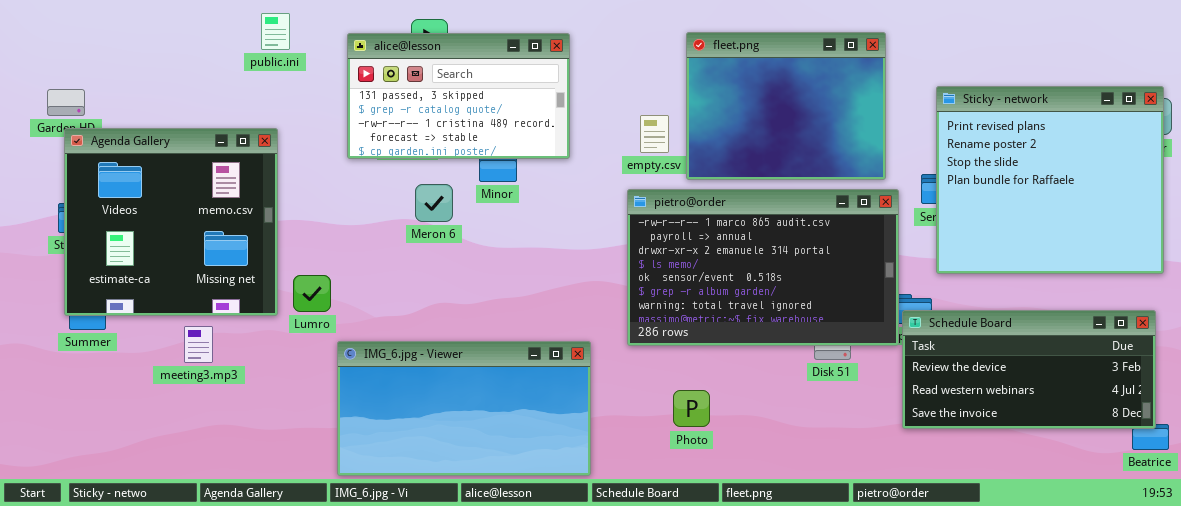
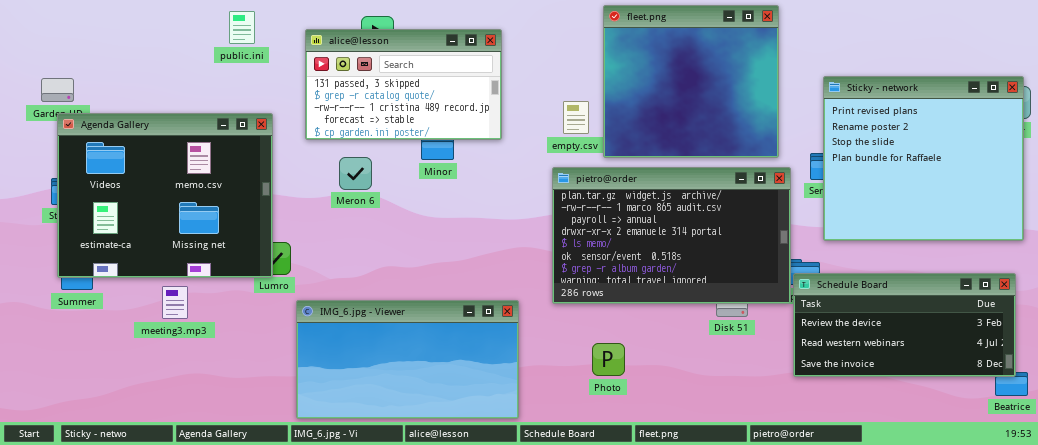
fleet.png: [686,32,886,180] -> [603,5,779,158], resized
Agenda Gallery: [64,128,278,316] -> [57,113,273,278], resized
Meron 6: [415,184,453,222] -> [339,157,372,190], moved
pietro@order: [627,189,899,346] -> [552,167,791,304], scrolled up 1 row

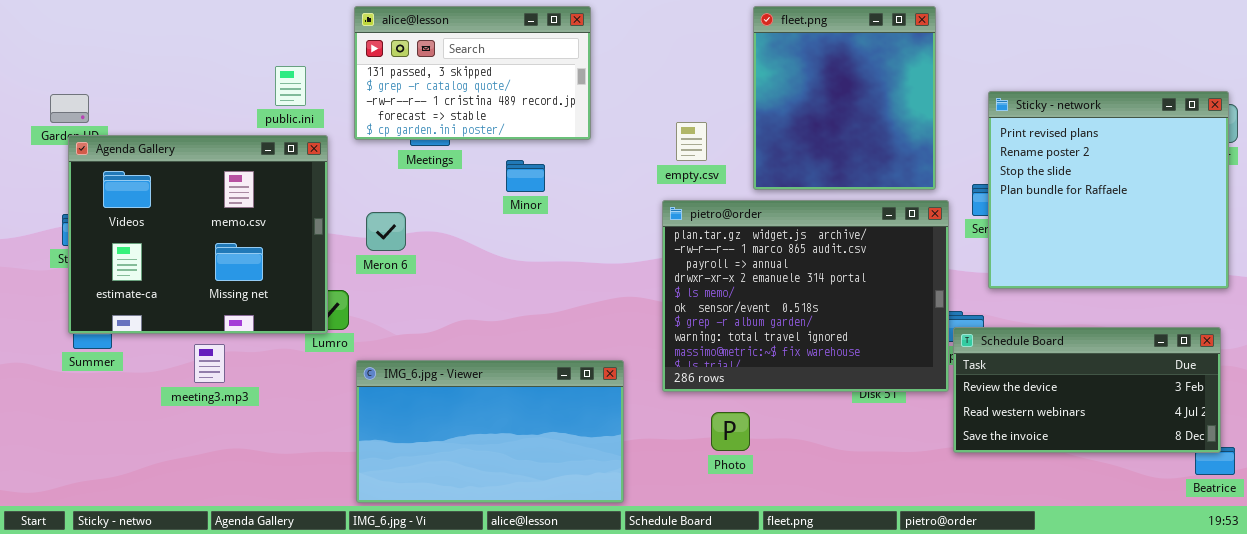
fleet.png: [603,5,779,158] -> [753,6,936,190], resized
public.ini: [229,11,255,44] -> [275,66,306,106], moved
alice@lesson: [305,29,502,140] -> [354,6,591,140], moved
Meron 6: [339,157,372,190] -> [366,212,406,251], moved
pietro@order: [552,167,791,304] -> [662,200,949,392], resized

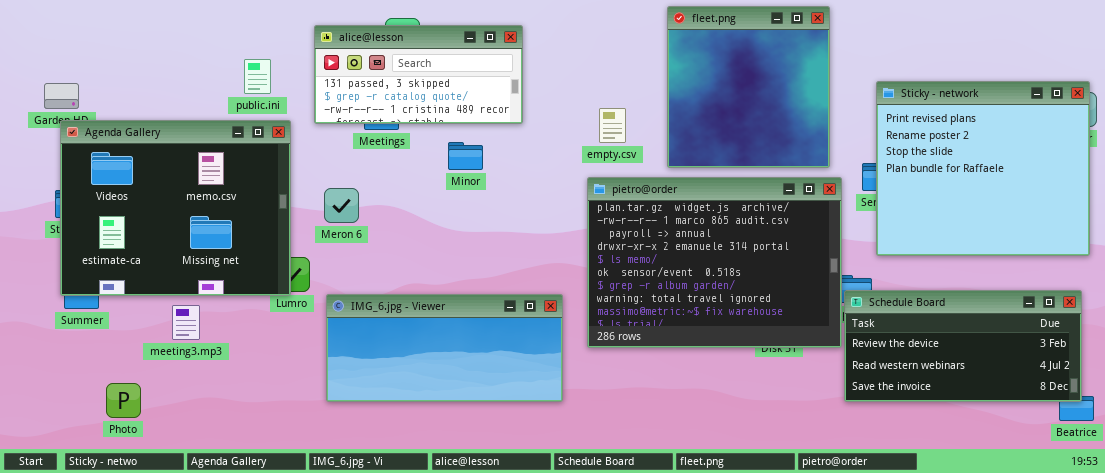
alice@lesson: [354,6,591,140] -> [314,25,523,124], resized
IMG_6.jpg - Viewer: [356,360,624,503] -> [326,294,563,402], moved, resized
Photo: [711,412,750,451] -> [106,383,141,418], moved

